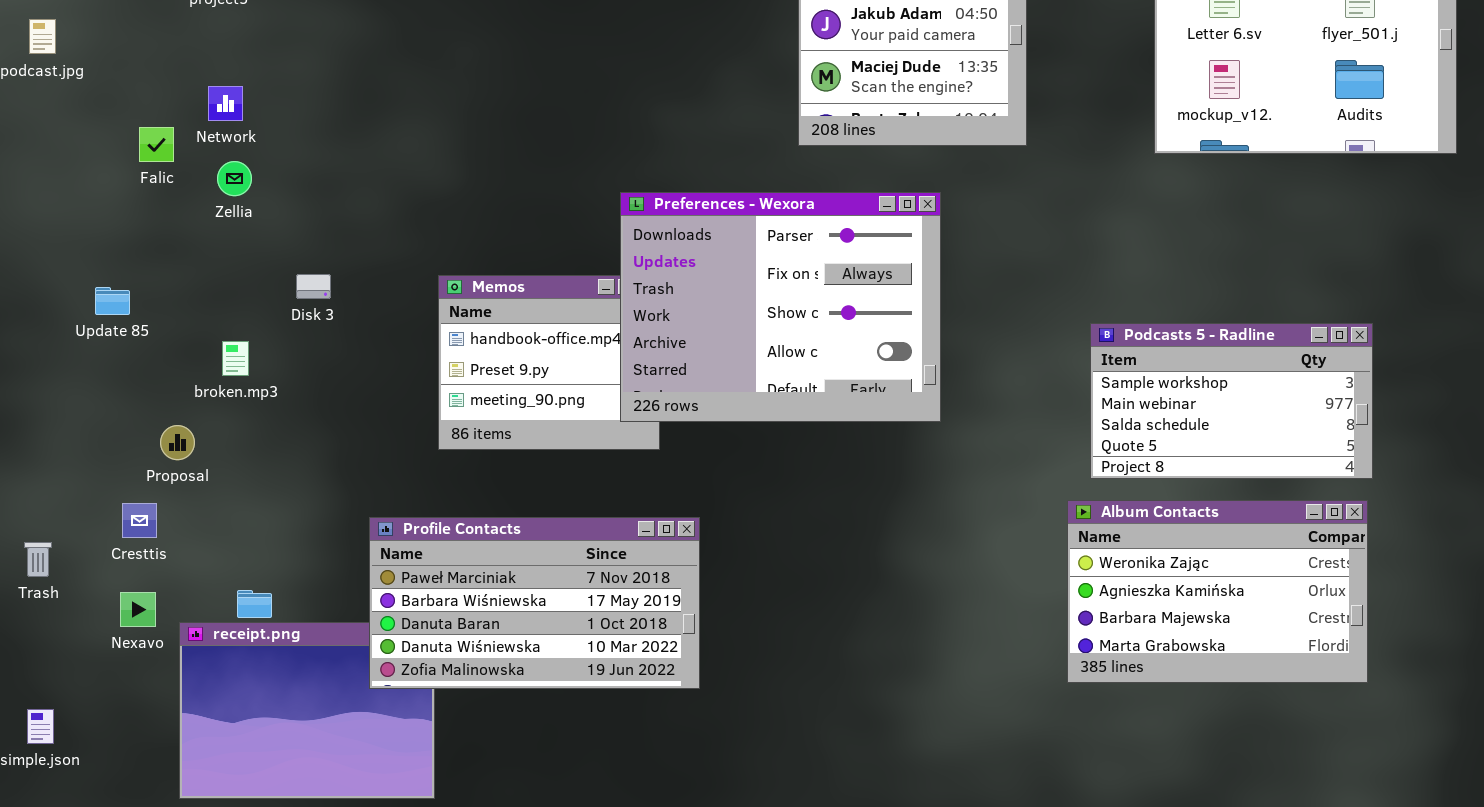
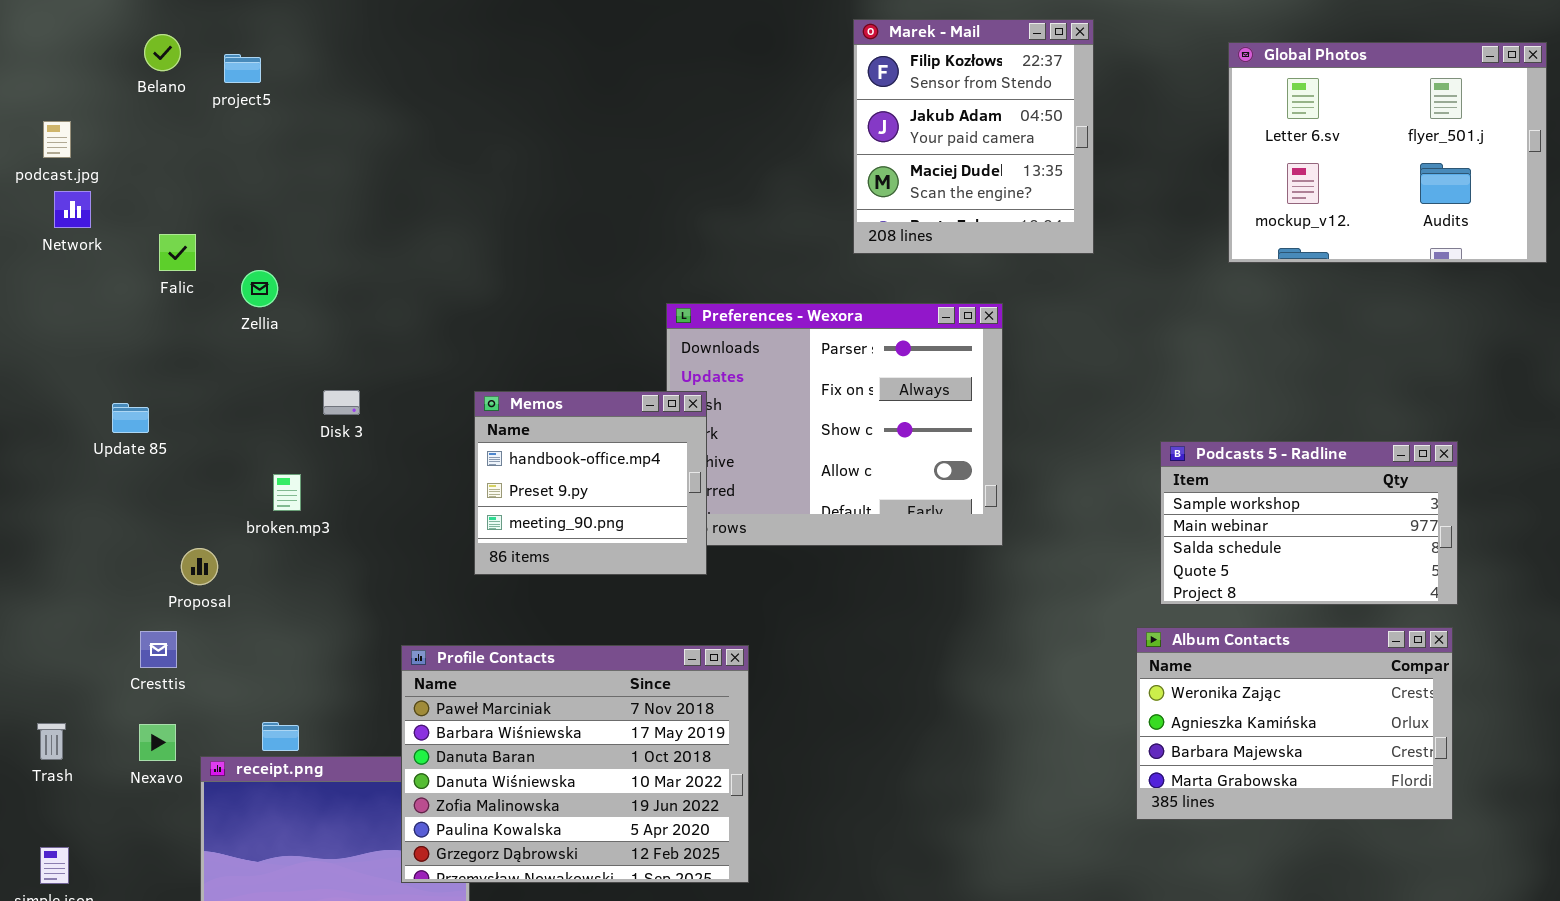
Network: [208,86,243,121] -> [54,191,91,228], moved
Memos: [438,275,660,450] -> [474,391,707,575], raised
broken.mp3: [222,341,249,376] -> [273,474,301,511], moved
Profile Contacts: [369,517,700,689] -> [401,645,749,883], resized
Trash: [24,542,52,577] -> [37,723,66,760], moved

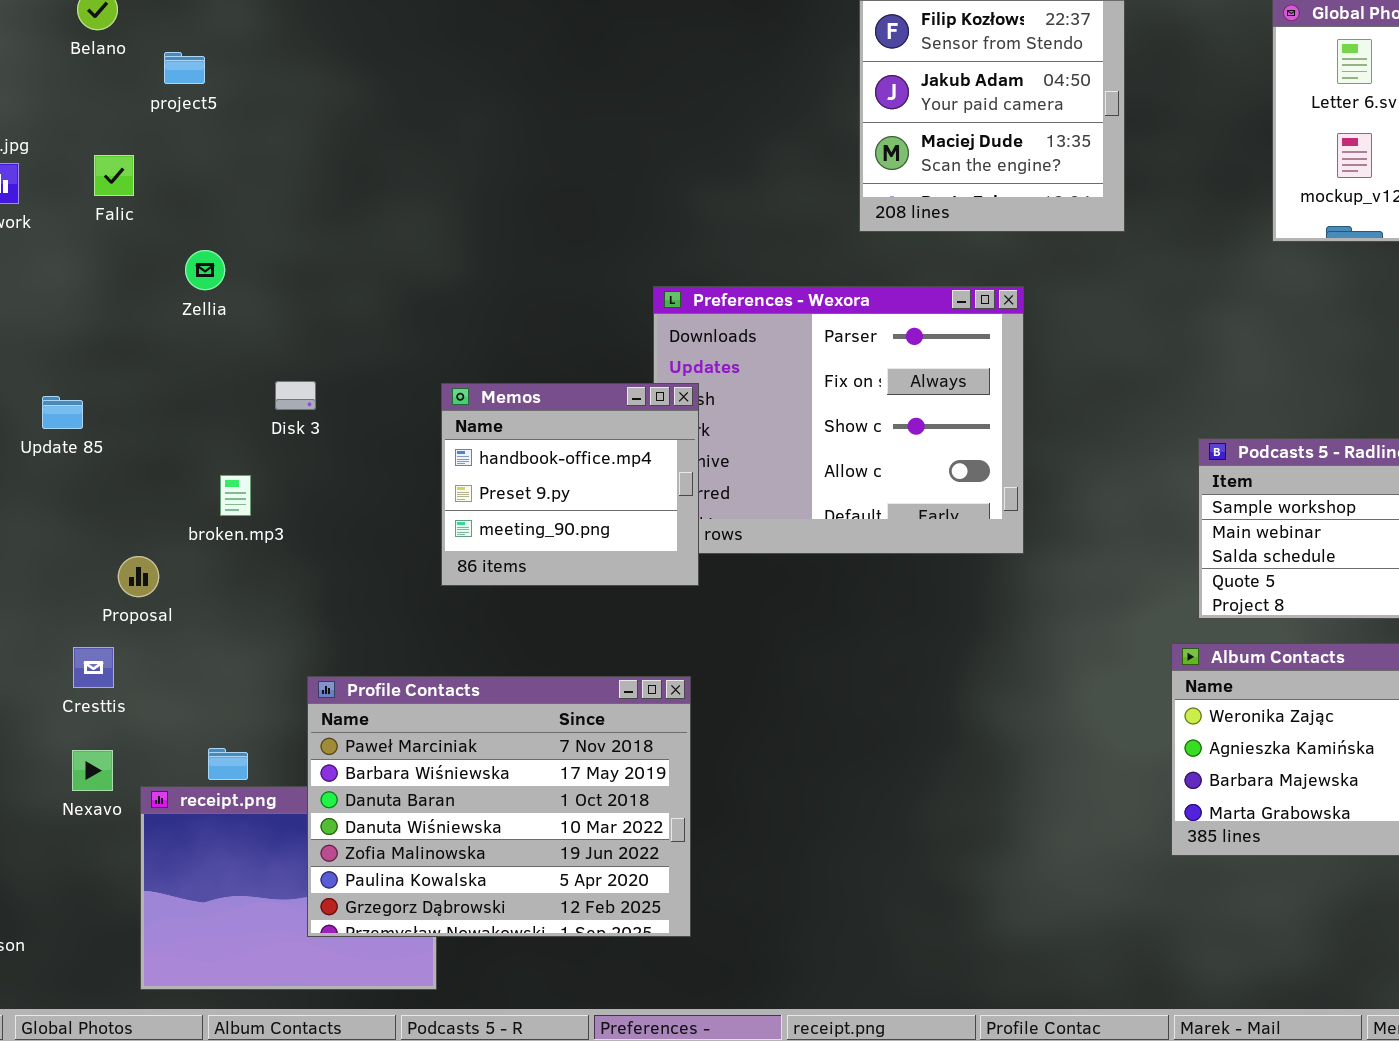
project5: [224,54,261,83] -> [164,52,205,84], moved
Falic: [159,234,196,271] -> [94,155,134,196], moved
Profile Contacts: [401,645,749,883] -> [307,676,691,937], moved

